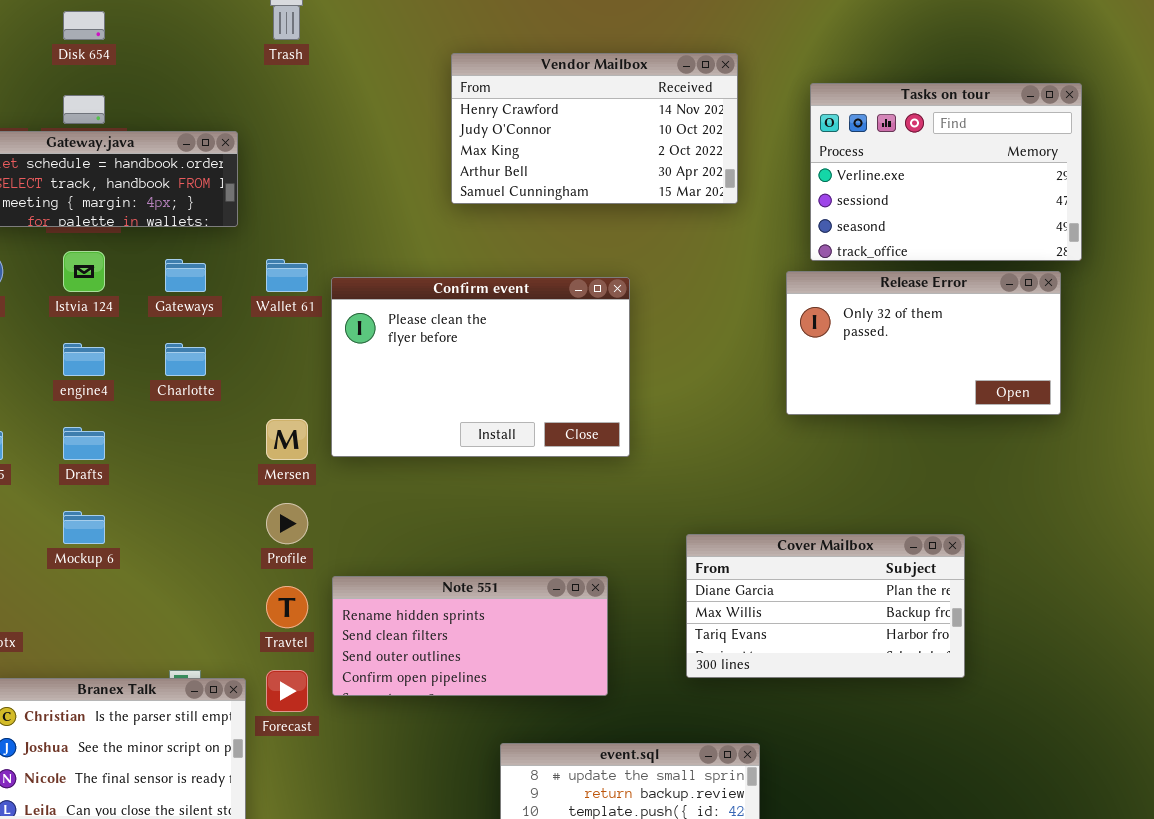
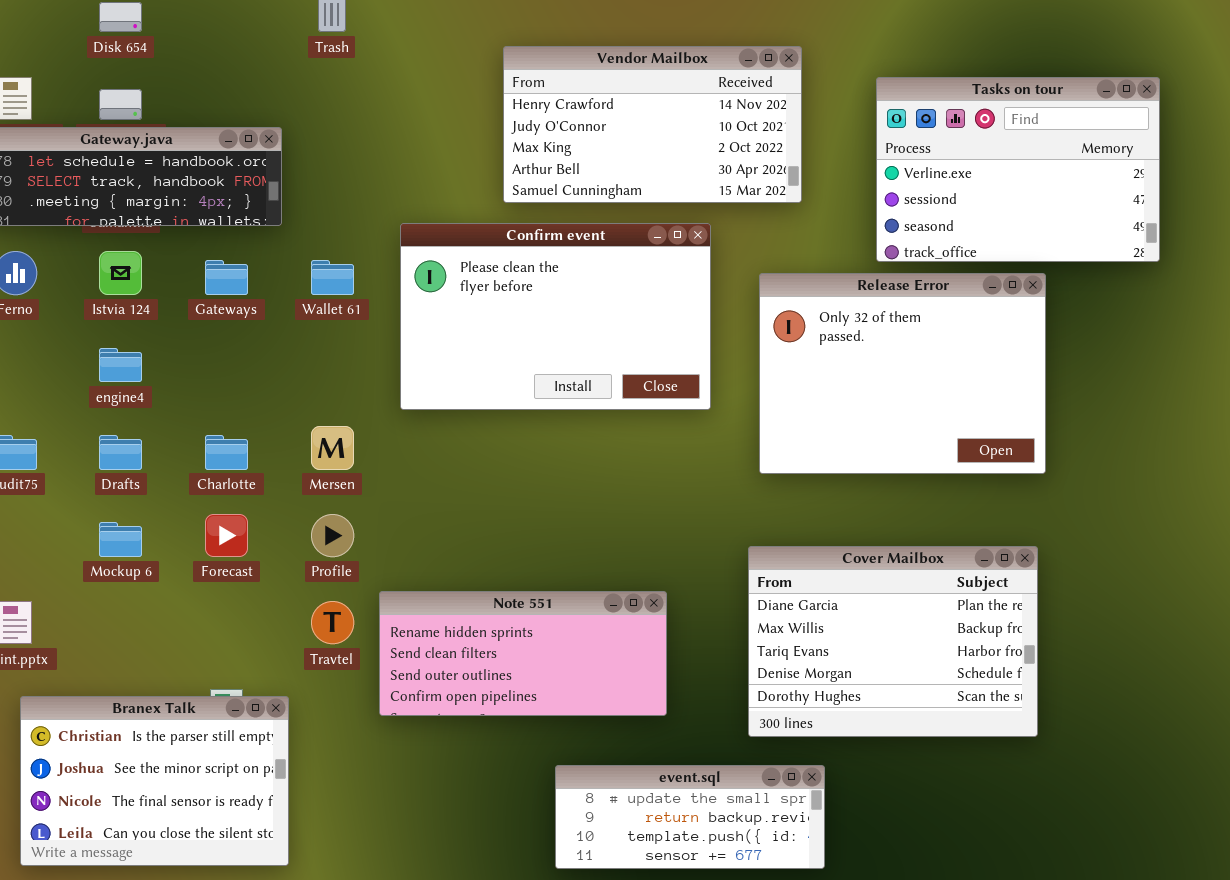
Release Error: [786,271,1061,415] -> [759,273,1046,474], moved, resized
Confirm event: [331,277,630,457] -> [400,223,711,410], moved
Charlotte: [165,343,206,376] -> [205,435,248,470], moved
Cover Mailbox: [686,534,965,678] -> [748,546,1038,737], resized
Forecast: [266,670,308,712] -> [205,514,248,557], moved

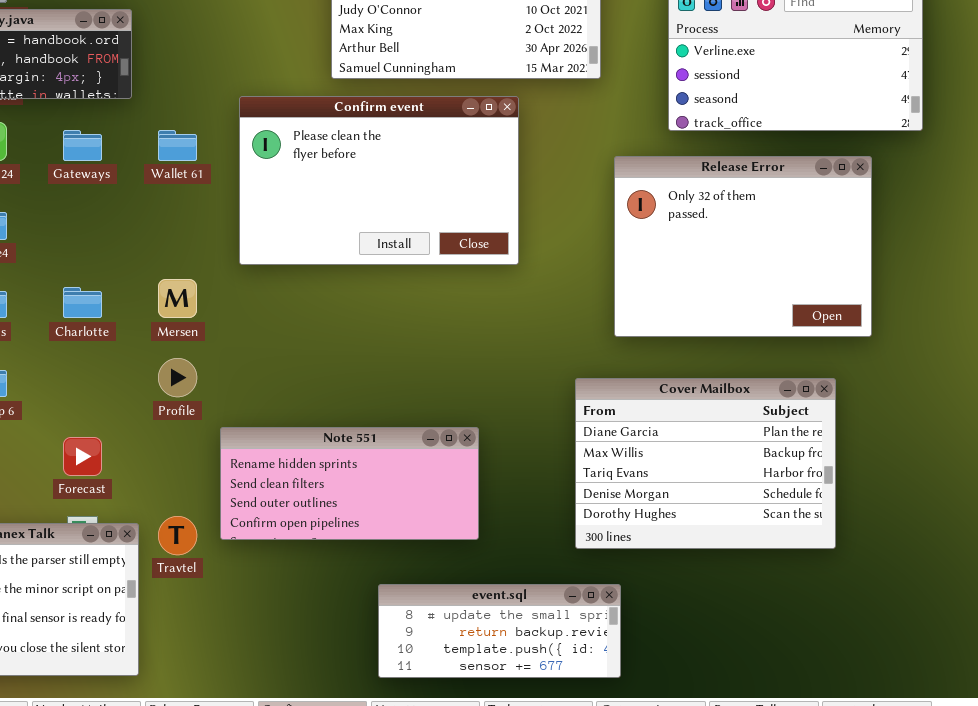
Release Error: [759,273,1046,474] -> [614,156,872,337], moved
Forecast: [205,514,248,557] -> [63,437,102,476], moved
Cover Mailbox: [748,546,1038,737] -> [575,378,836,549], moved
Travtel: [311,601,354,644] -> [158,516,197,555], moved

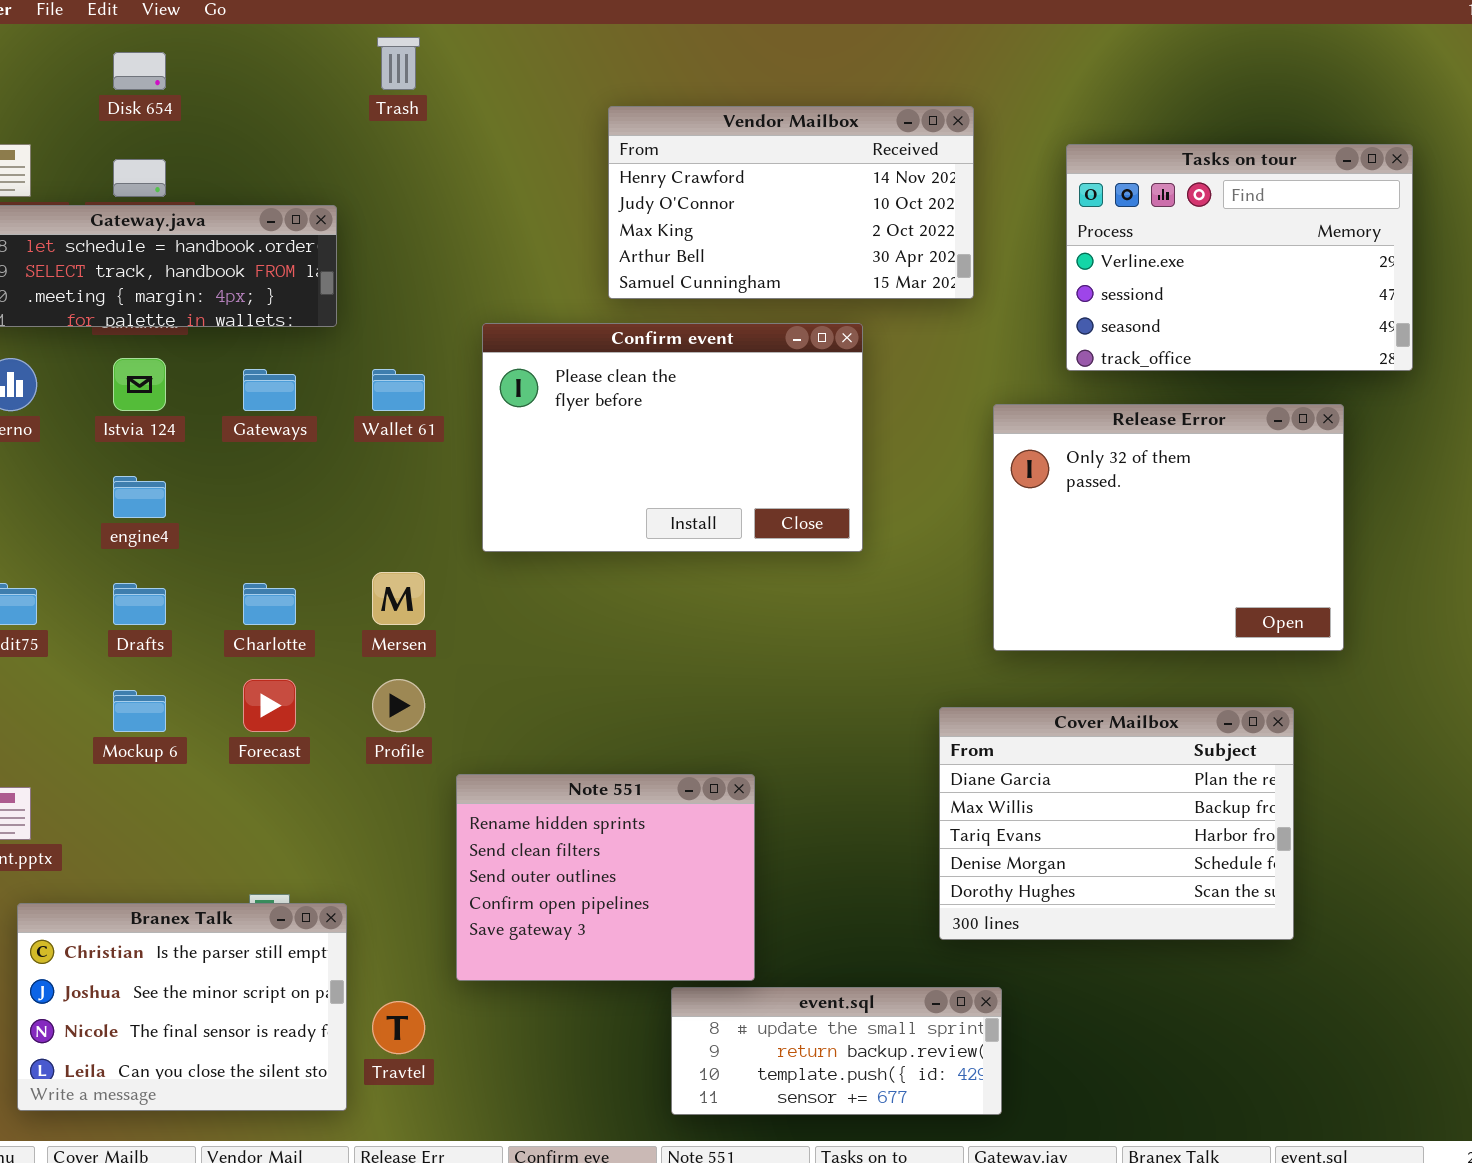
Note 551: [220,427,479,540] -> [456,774,755,981], resized
Forecast: [63,437,102,476] -> [243,679,296,732], moved
Travtel: [158,516,197,555] -> [372,1001,425,1054], moved

